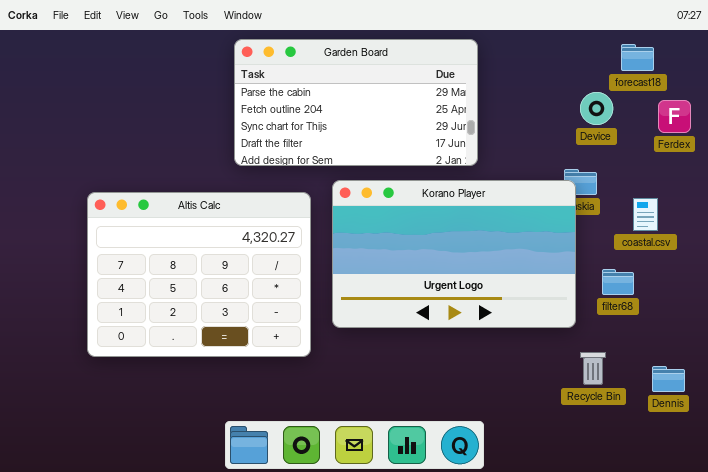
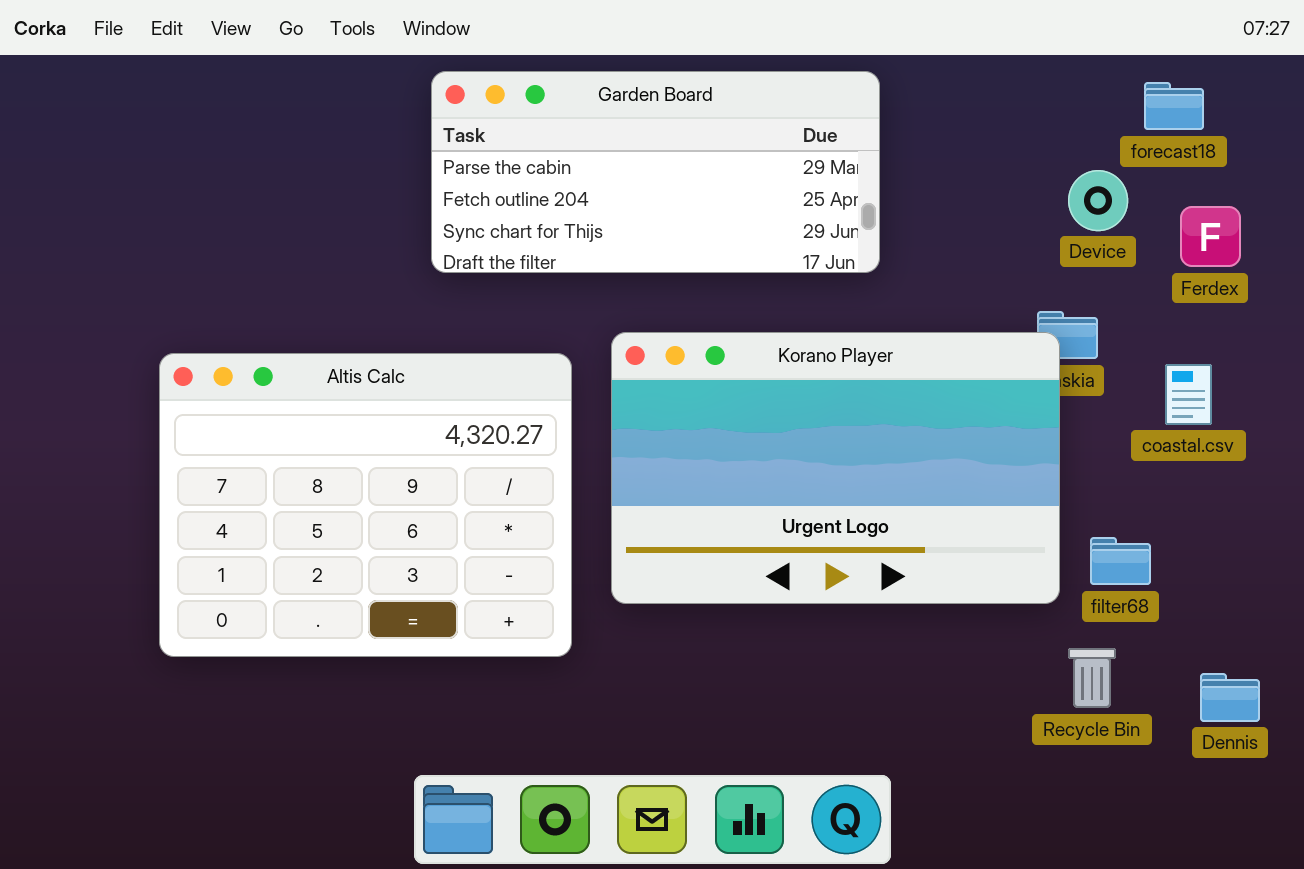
Garden Board: [234,39,478,166] -> [431,71,880,273], resized
Ferdex: [658,100,691,133] -> [1180,206,1241,267], moved
filter68: [602,269,634,295] -> [1090,537,1151,585], moved

